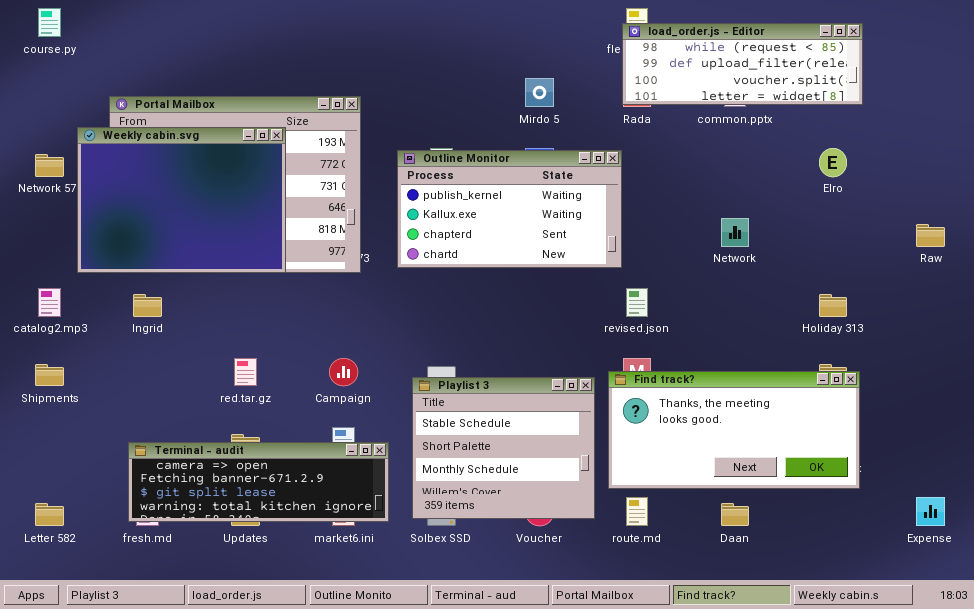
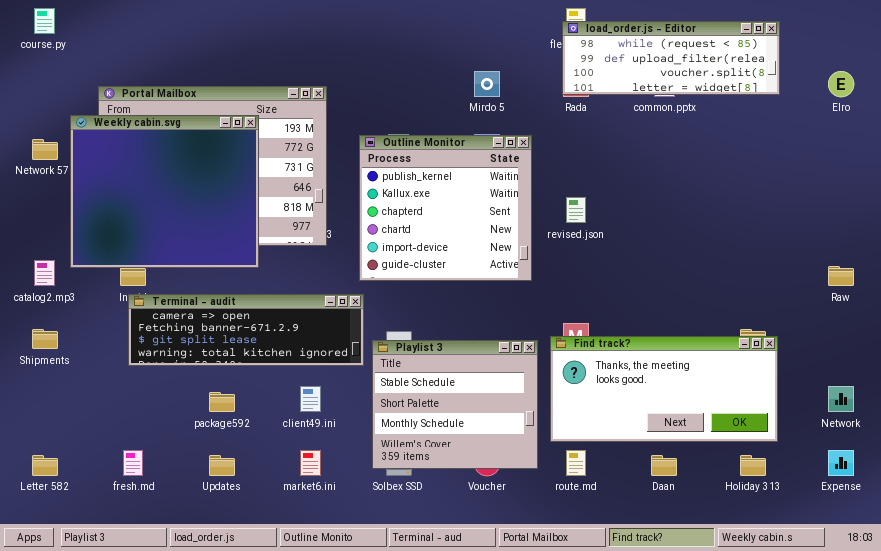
Weekly cabin.svg: [77,127,286,273] -> [70,115,259,268], resized
Elro: [819,148,847,177] -> [828,71,854,97], moved
Outline Monitor: [397,150,622,268] -> [359,135,532,281], resized
Network: [721,218,749,247] -> [828,386,854,412], moved
Raw: [916,224,945,247] -> [828,266,854,286], moved
revised.json: [626,288,648,317] -> [566,197,586,223], moved
Holiday 313: [819,294,847,317] -> [740,455,766,476], moved
Terminal - audit: [128,442,389,522] -> [128,294,364,366], moved

